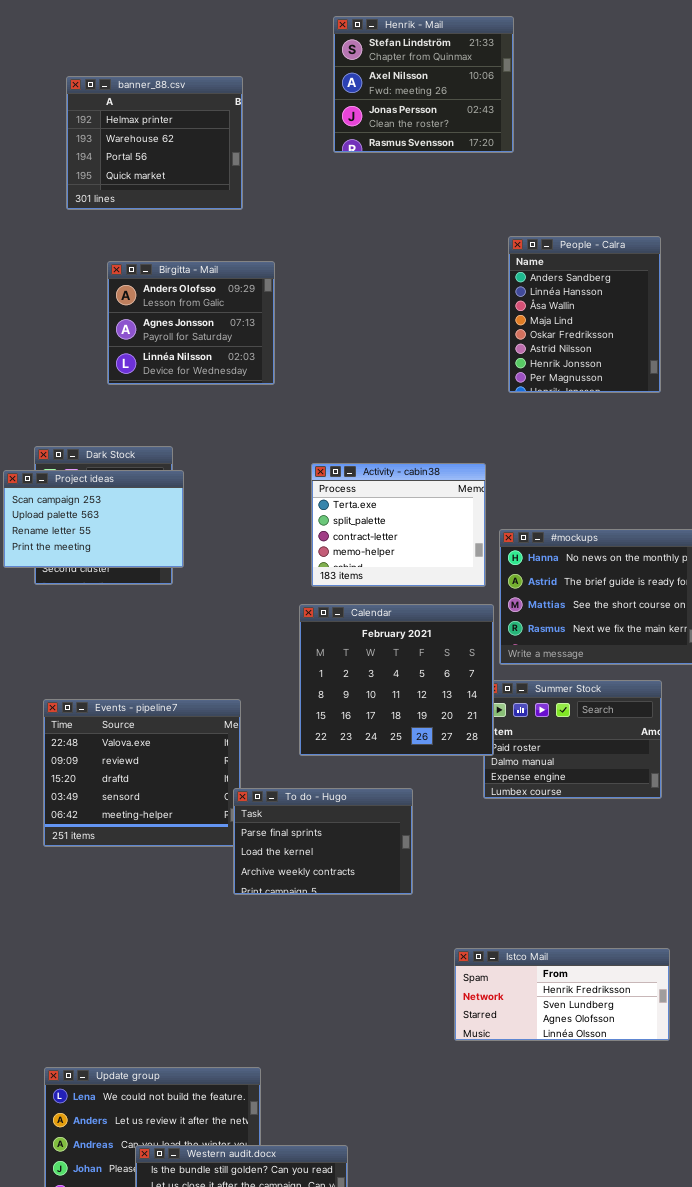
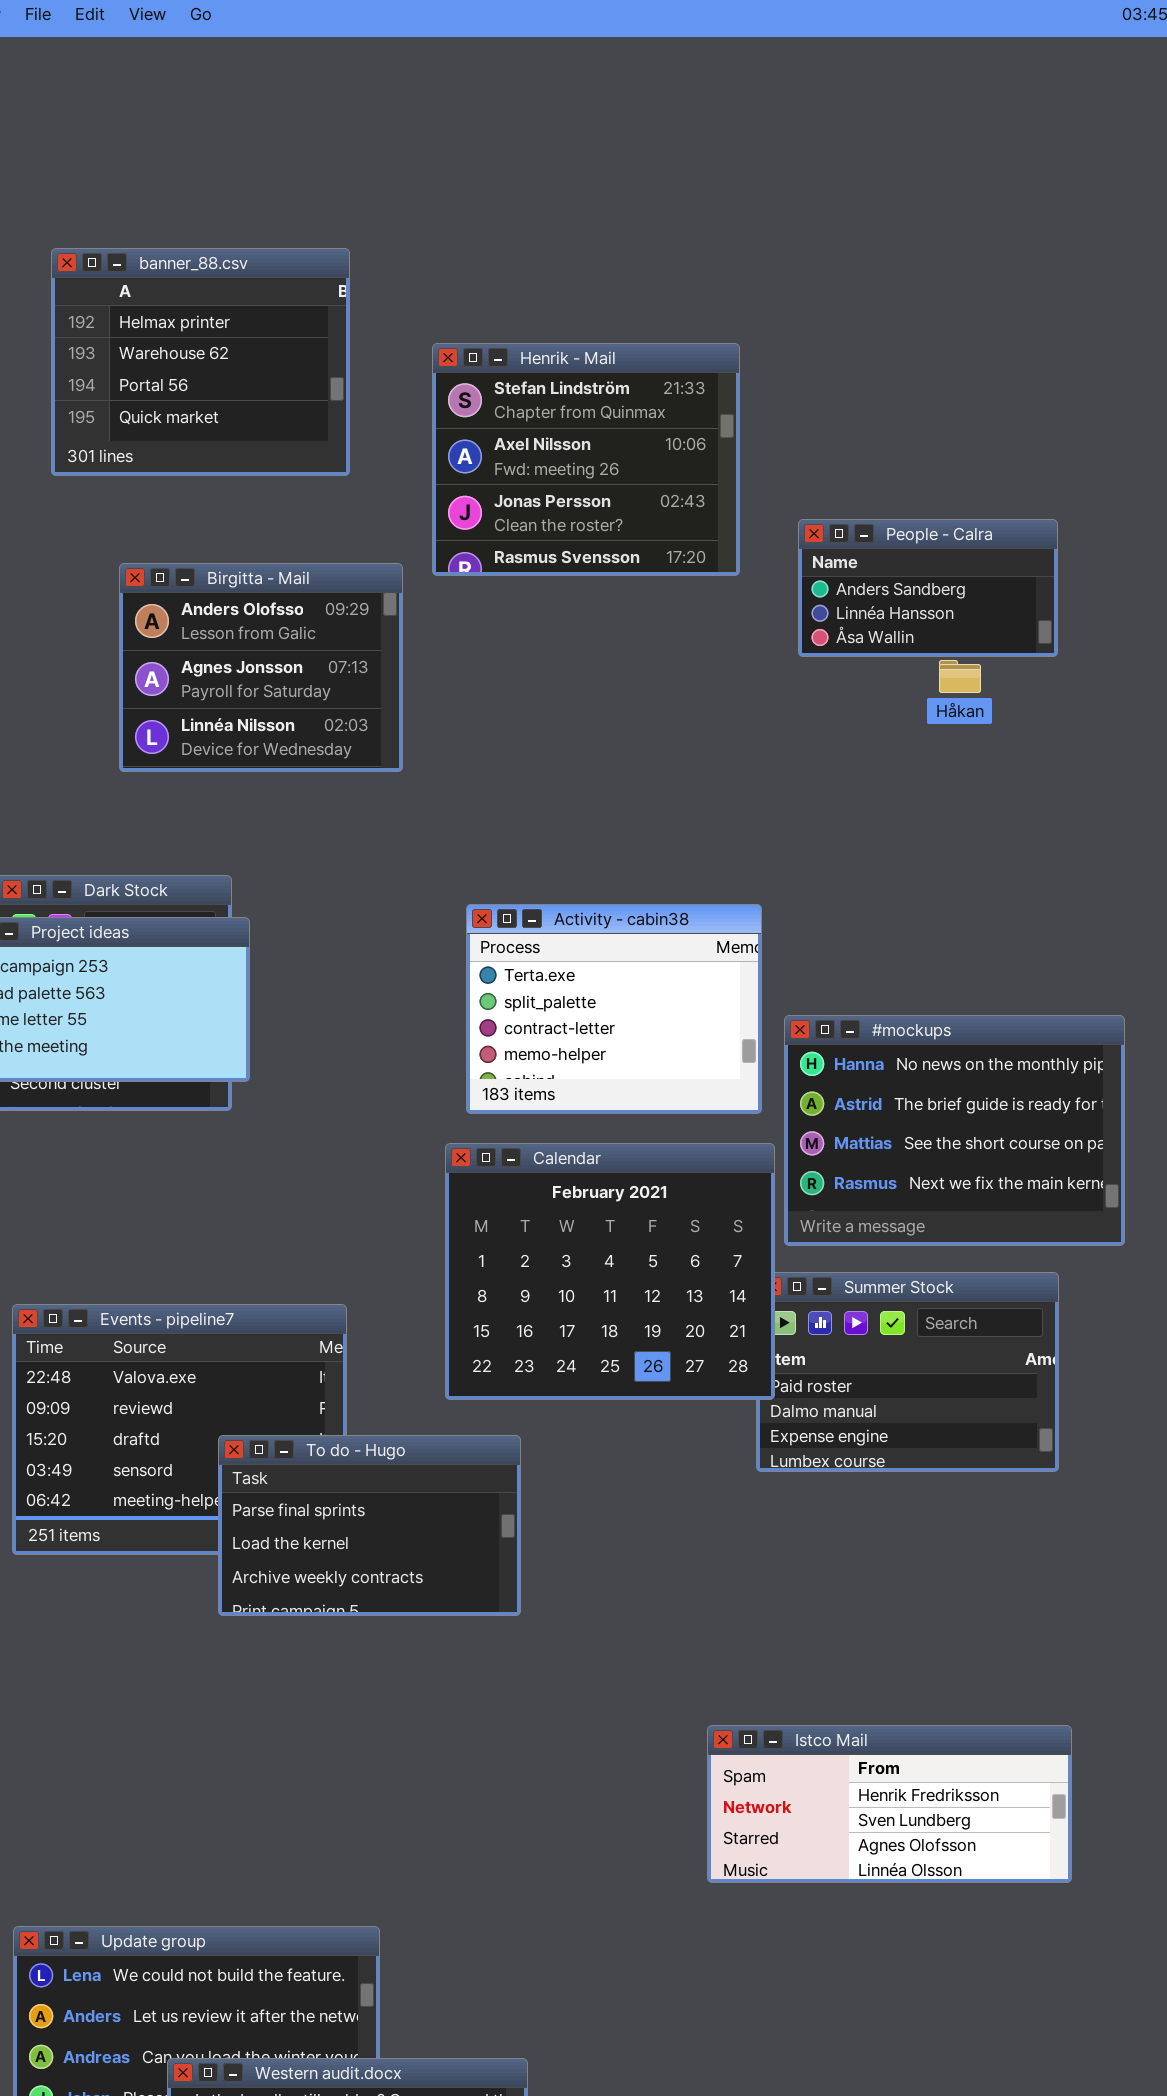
Henrik - Mail: [333,16,514,153] -> [432,343,740,576], moved
People - Calra: [508,236,661,393] -> [798,519,1058,657], resized
To do - Hugo: [233,788,413,895] -> [218,1435,521,1616], moved

